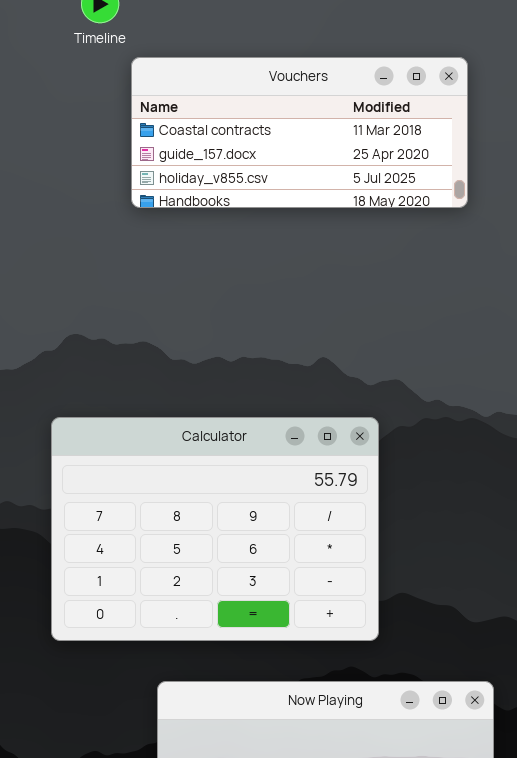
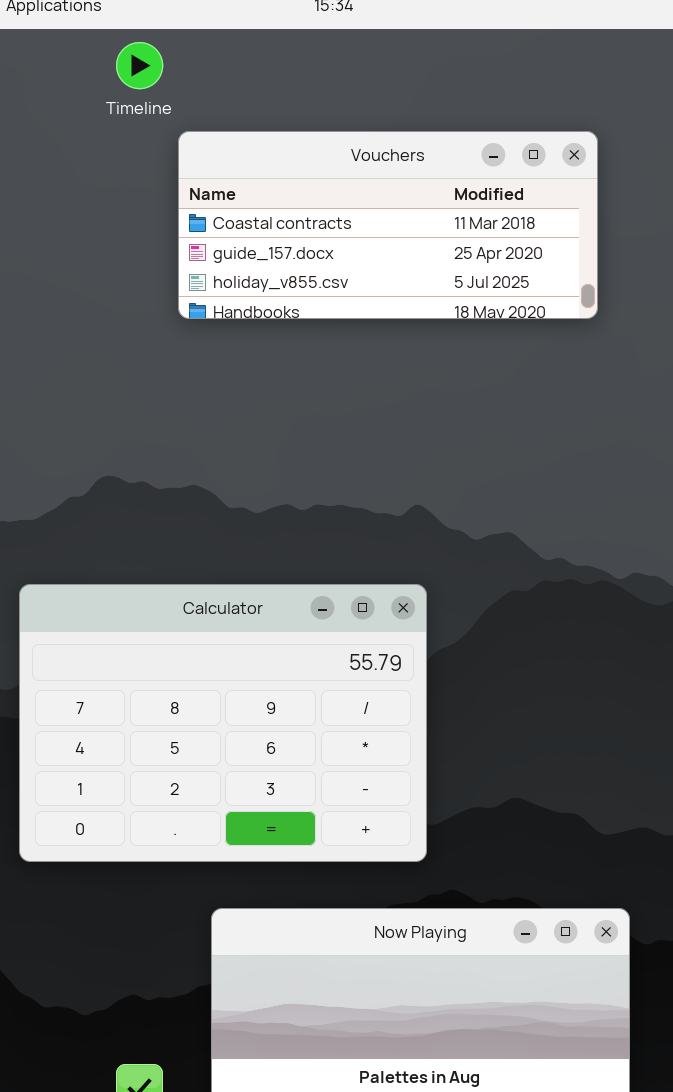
Calculator: [51,417,379,641] -> [19,584,427,862], moved

